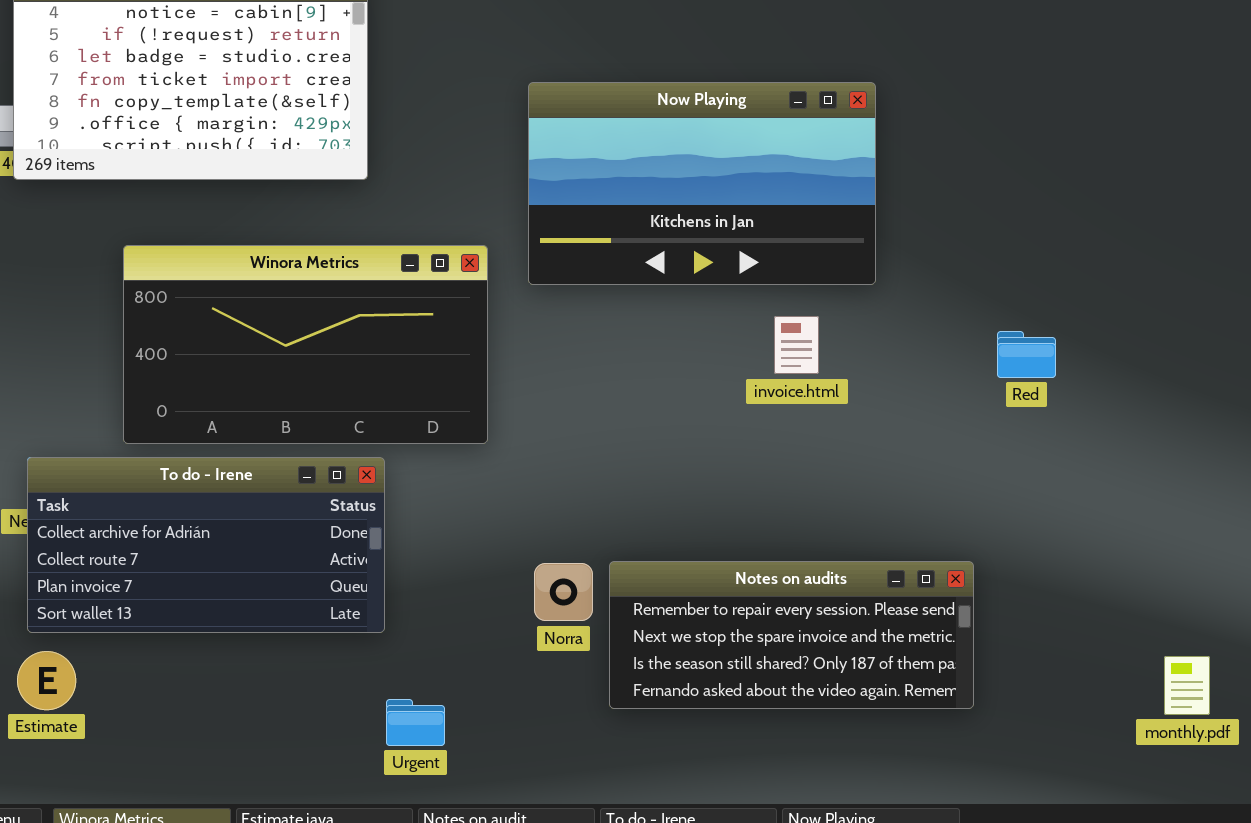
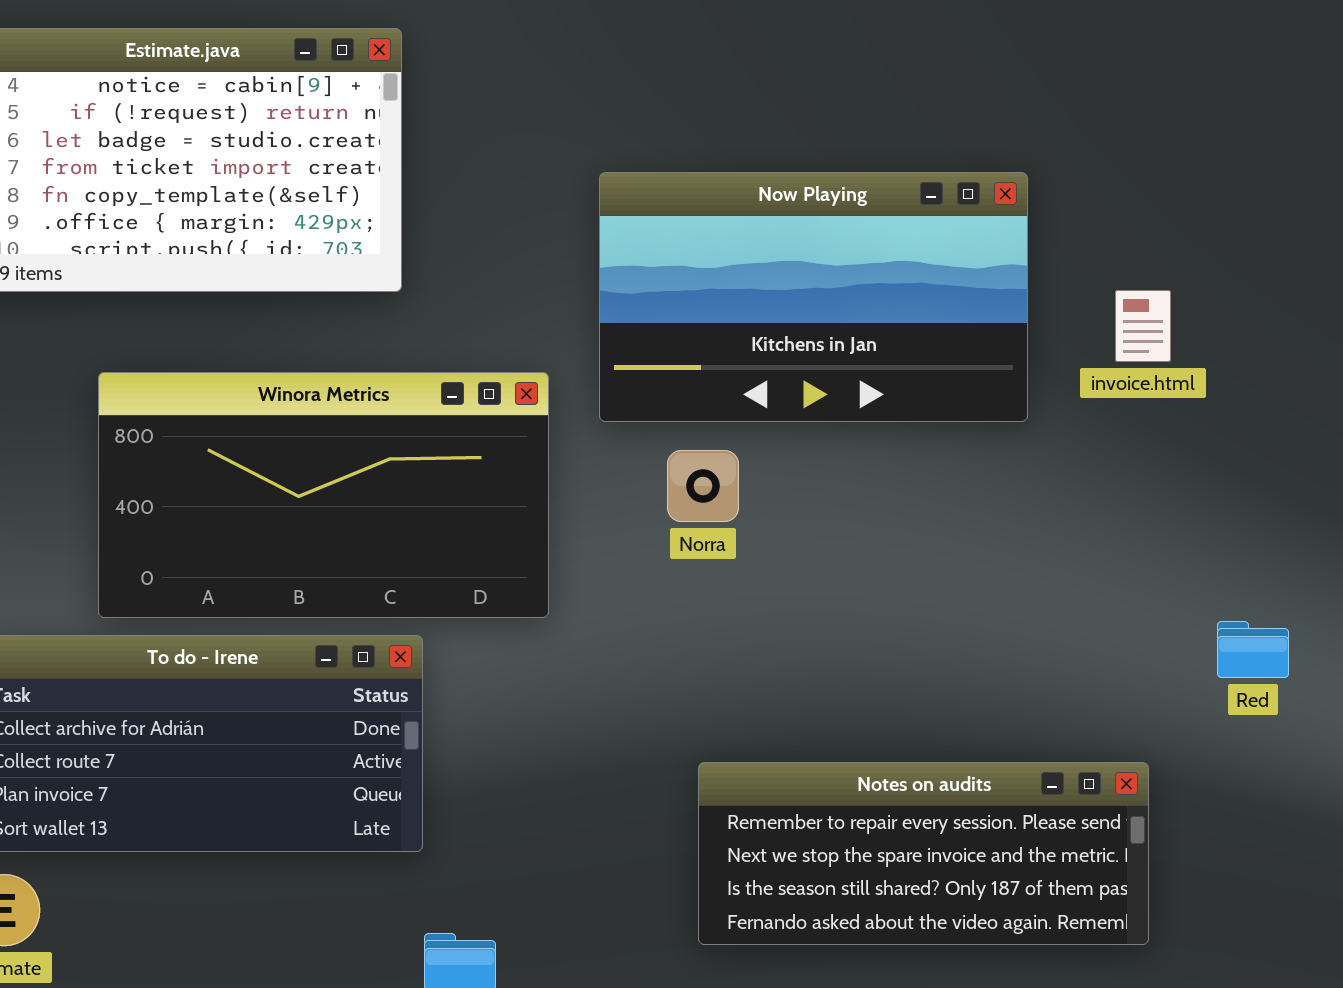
invoice.html: [774,316,819,374] -> [1115,290,1171,362], moved
Red: [997,331,1056,378] -> [1217,621,1289,678], moved
Norra: [534,563,593,621] -> [667,450,739,522], moved

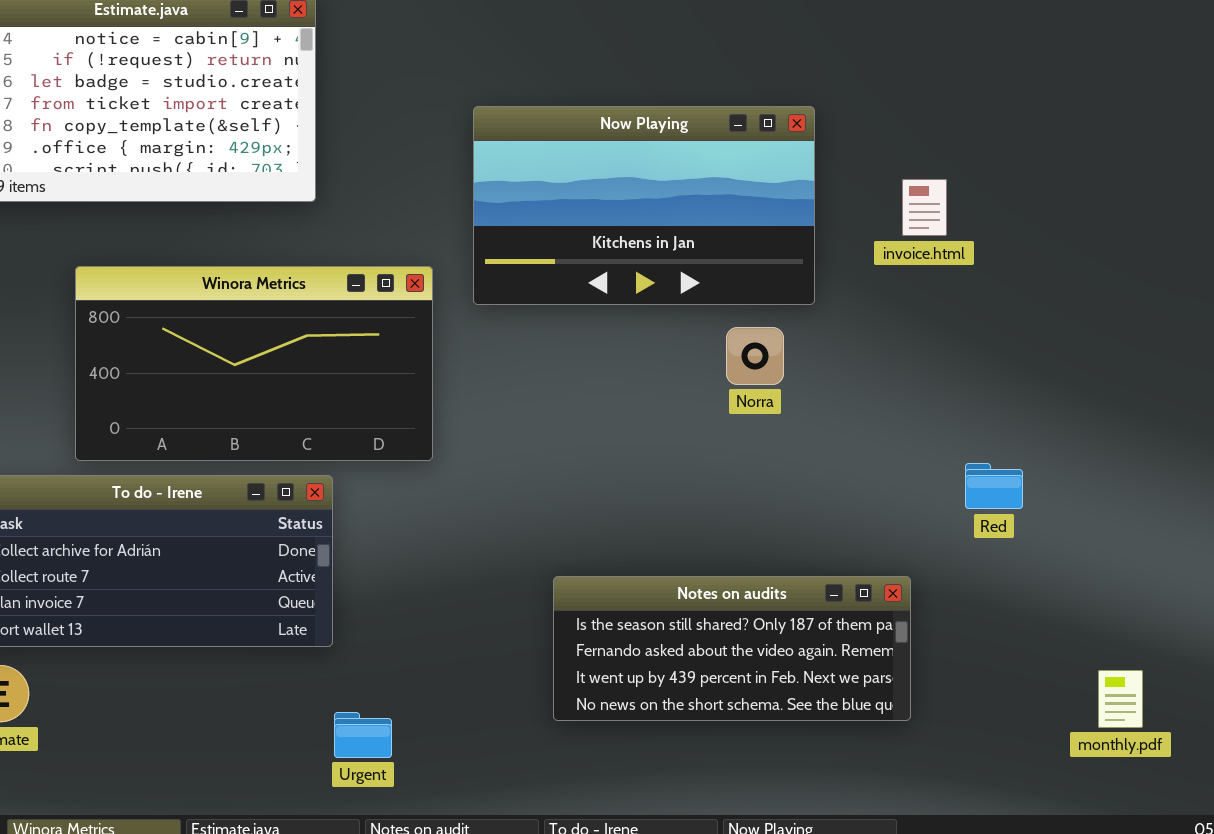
invoice.html: [1115,290,1171,362] -> [902,179,947,236], moved
Norra: [667,450,739,522] -> [726,327,784,385], moved
Notes on audits: [698,762,1149,945] -> [553,576,911,721], scrolled down 2 rows

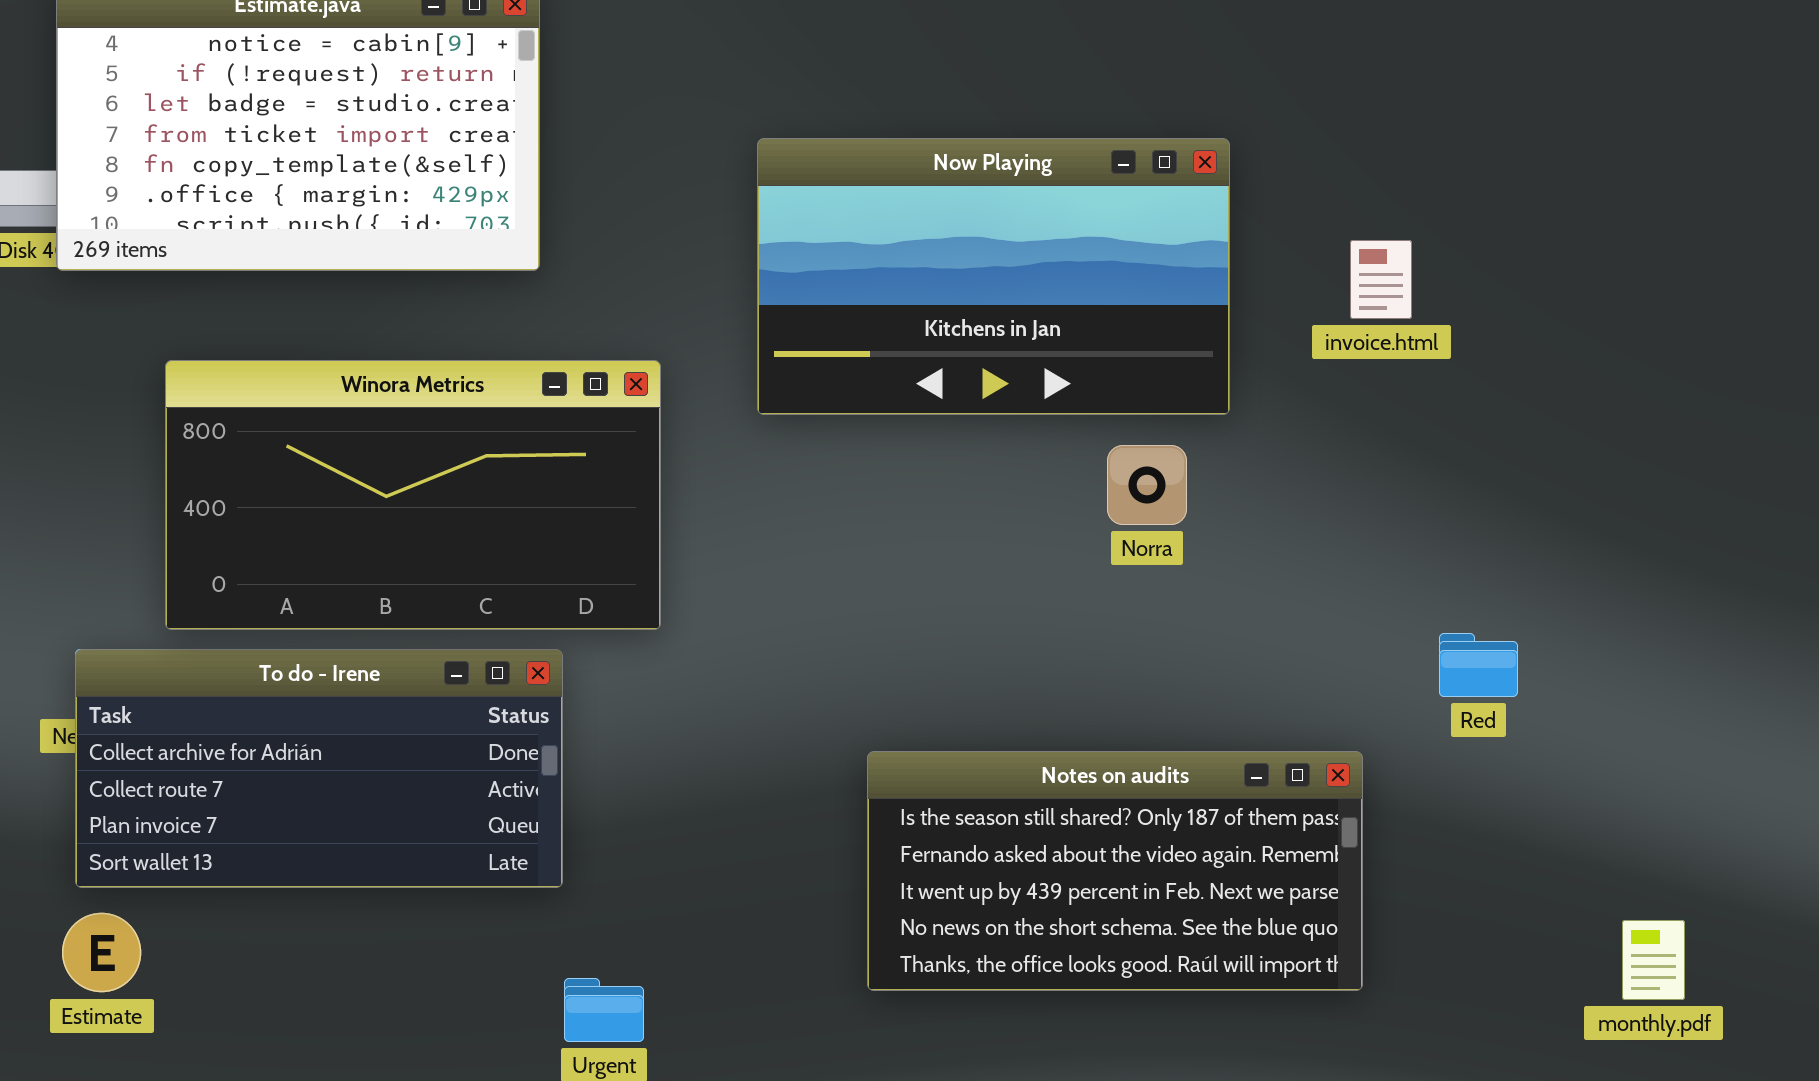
Winora Metrics: [75,266,433,461] -> [165,360,661,630], moved
Notes on audits: [553,576,911,721] -> [867,751,1363,991], resized

